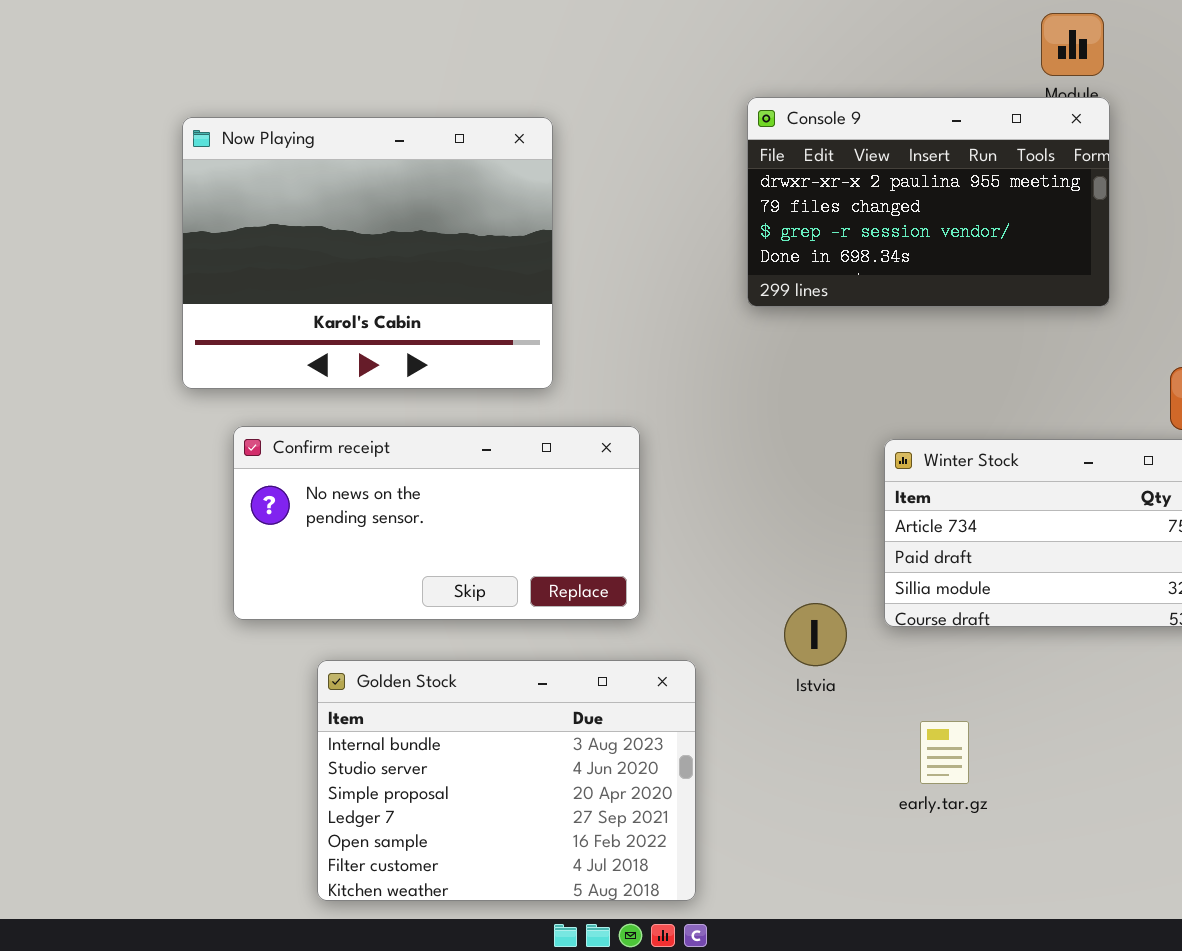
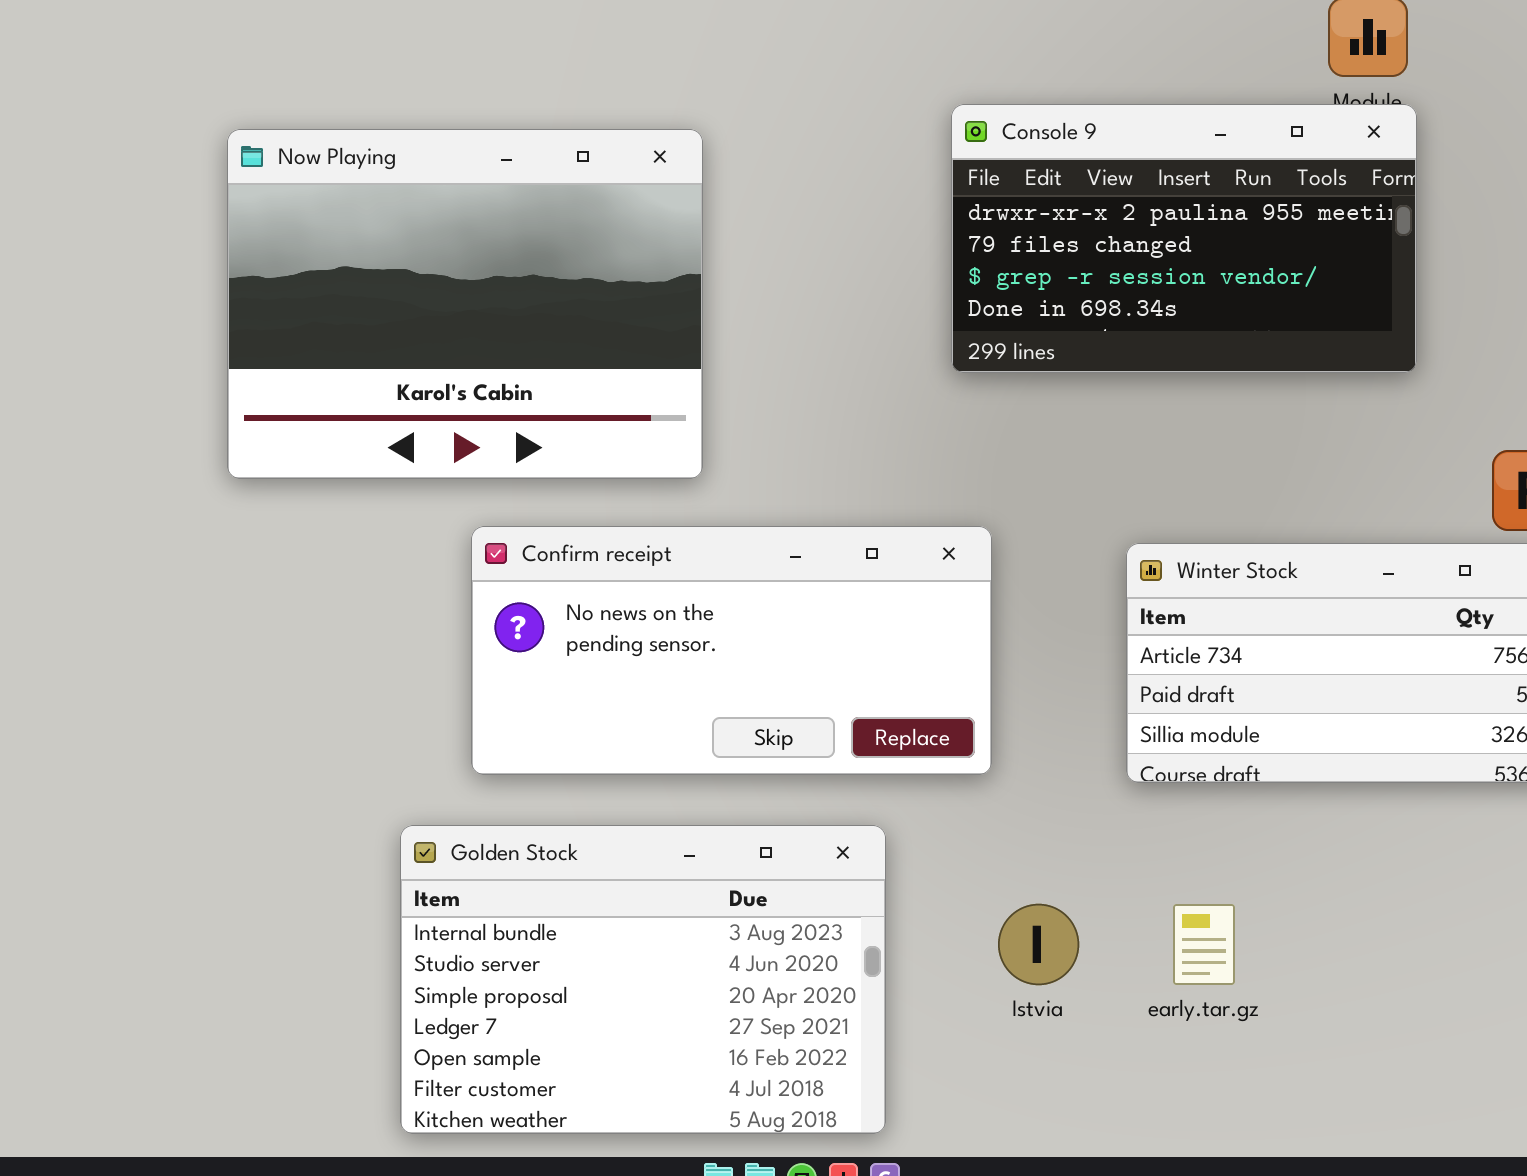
Confirm receipt: [233,426,640,620] -> [471,526,992,775], moved
Istvia: [784,603,847,666] -> [998,904,1079,985], moved

